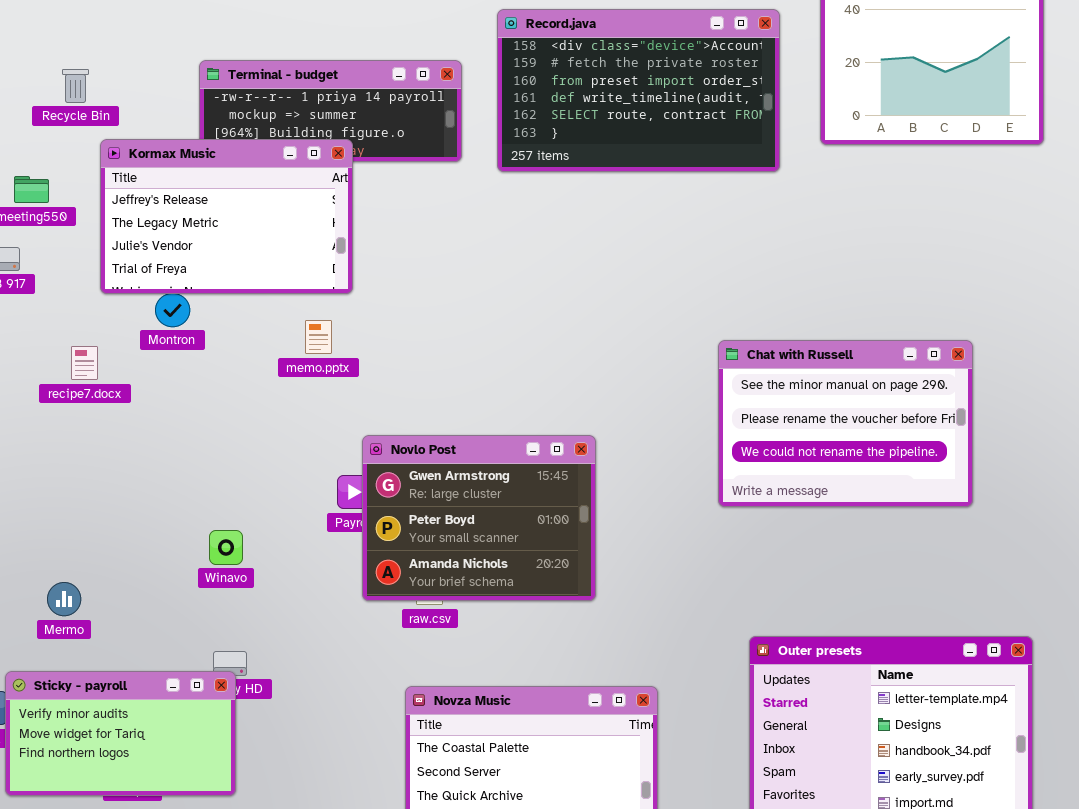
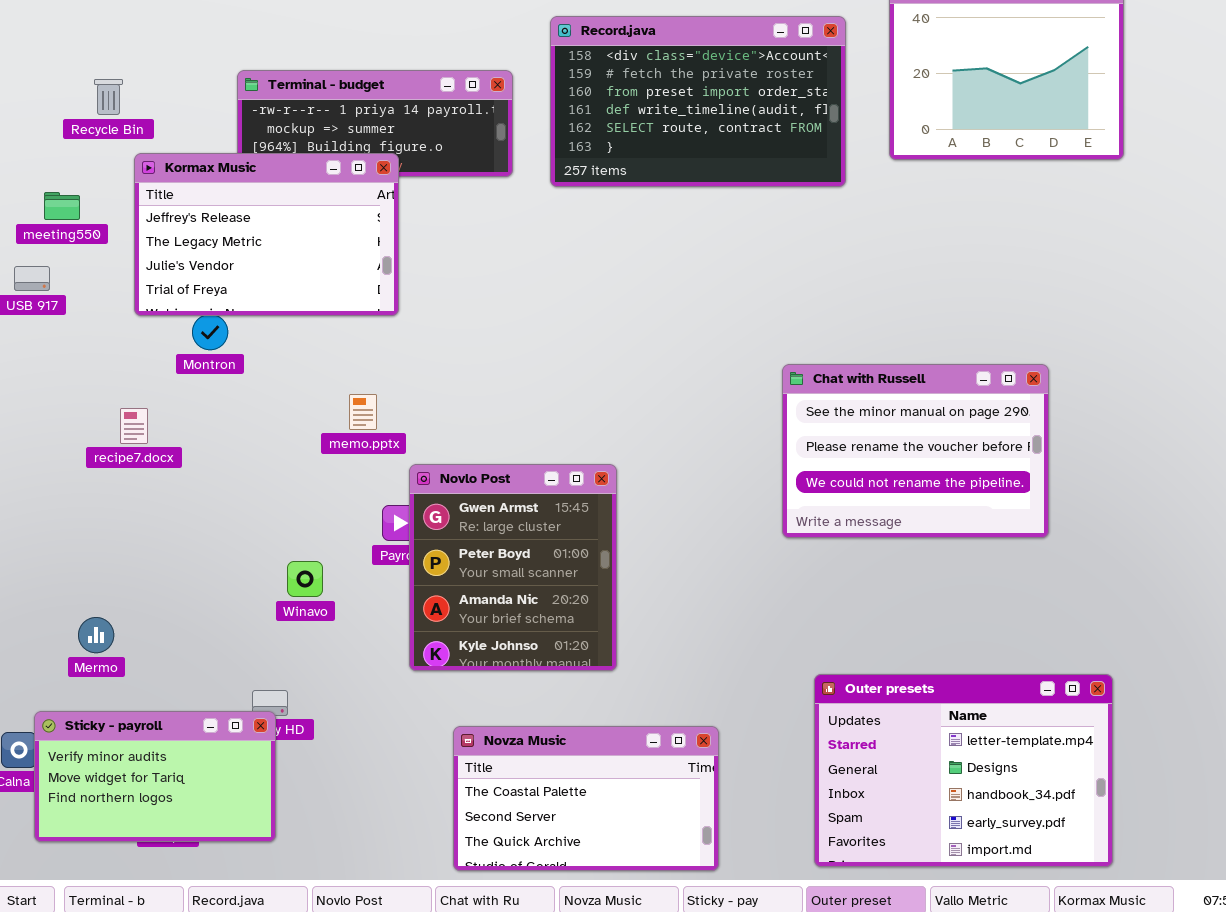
memo.pptx: [305,320,332,354] -> [349,394,377,430], moved
recipe7.docx: [71,346,98,380] -> [120,408,148,444], moved
Novlo Post: [362,435,596,601] -> [409,464,617,671], resized
Winavo: [209,530,243,565] -> [287,561,323,597], moved

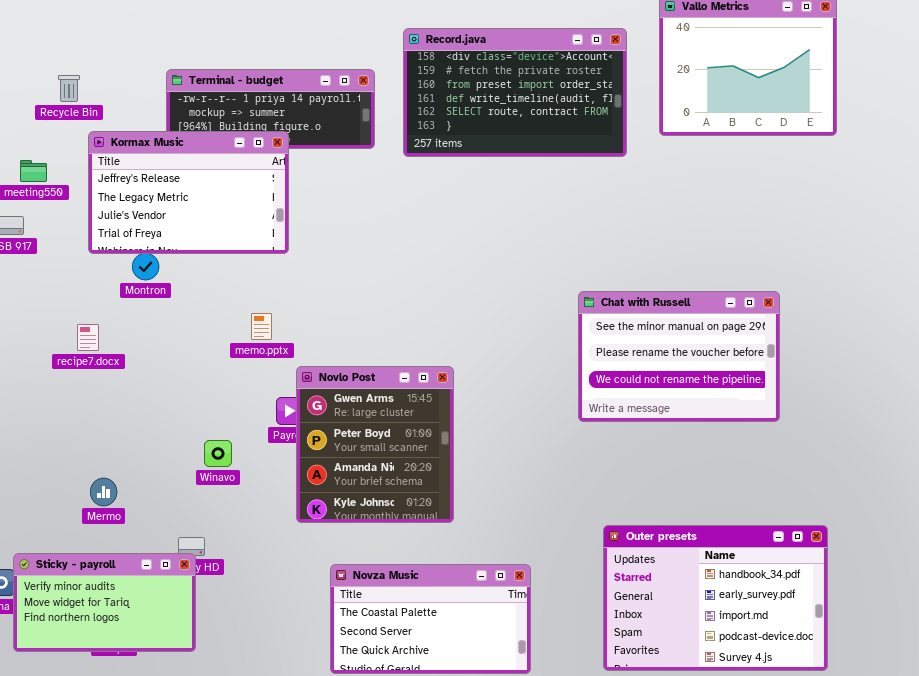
Mermo: [78,617,114,653] -> [90,478,117,506], moved
Outer presets: [814,674,1113,867] -> [603,525,828,671], scrolled down 2 rows

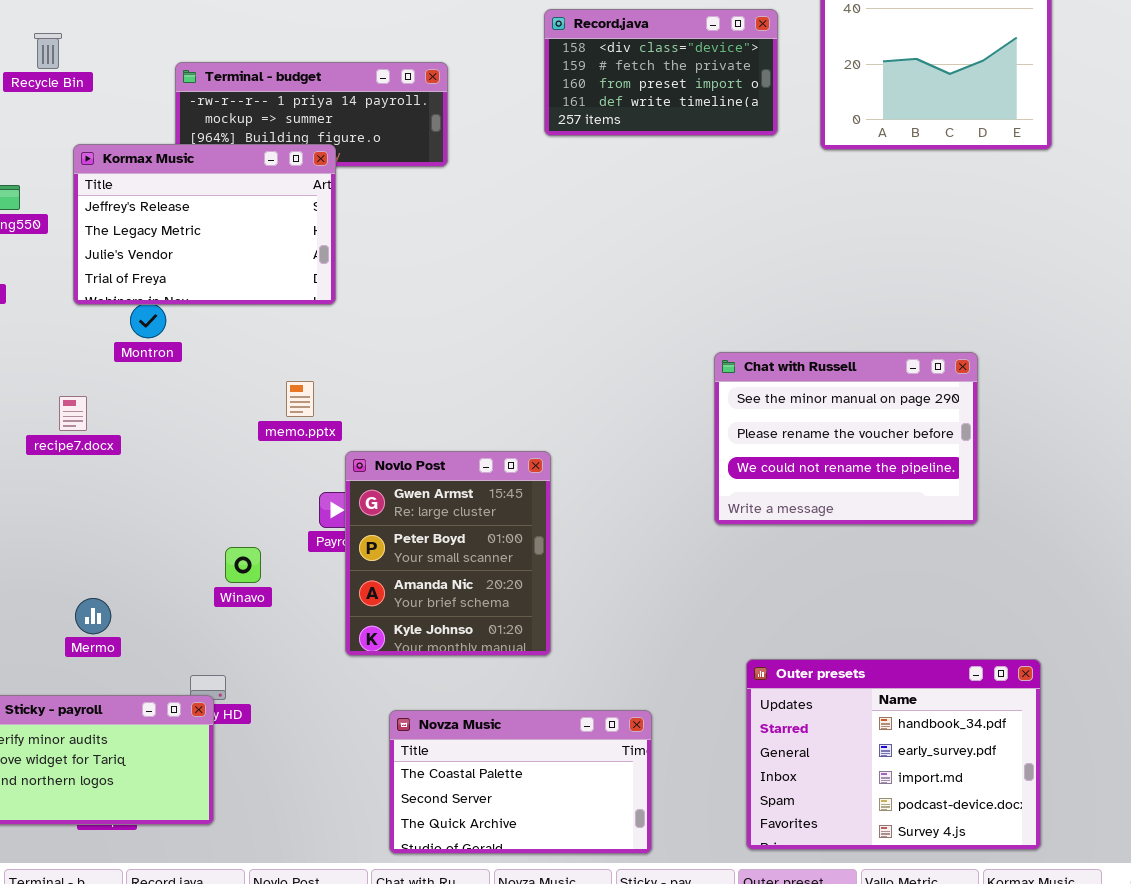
Record.java: [403,28,627,157] -> [544,9,778,136], resized
Recycle Bin: [58,75,80,102] -> [34,33,62,69], moved

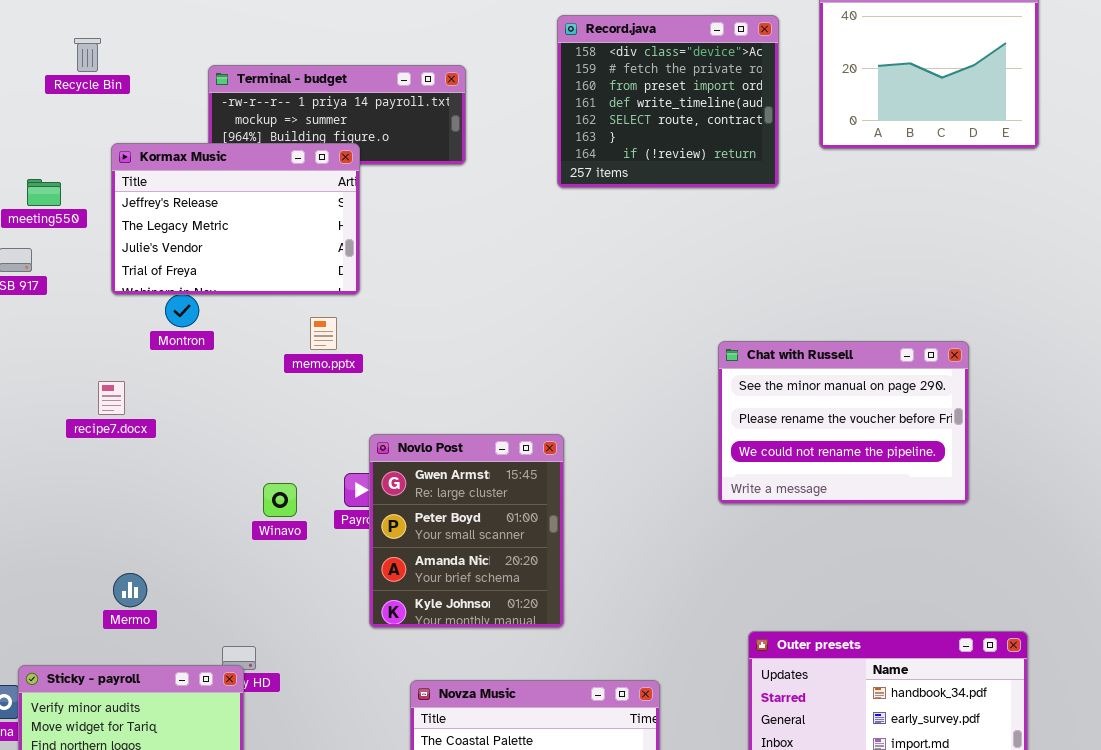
Record.java: [544,9,778,136] -> [557,15,779,188], resized
memo.pptx: [286,381,314,417] -> [310,317,337,350], moved
Winavo: [225,547,261,583] -> [263,483,297,517], moved

